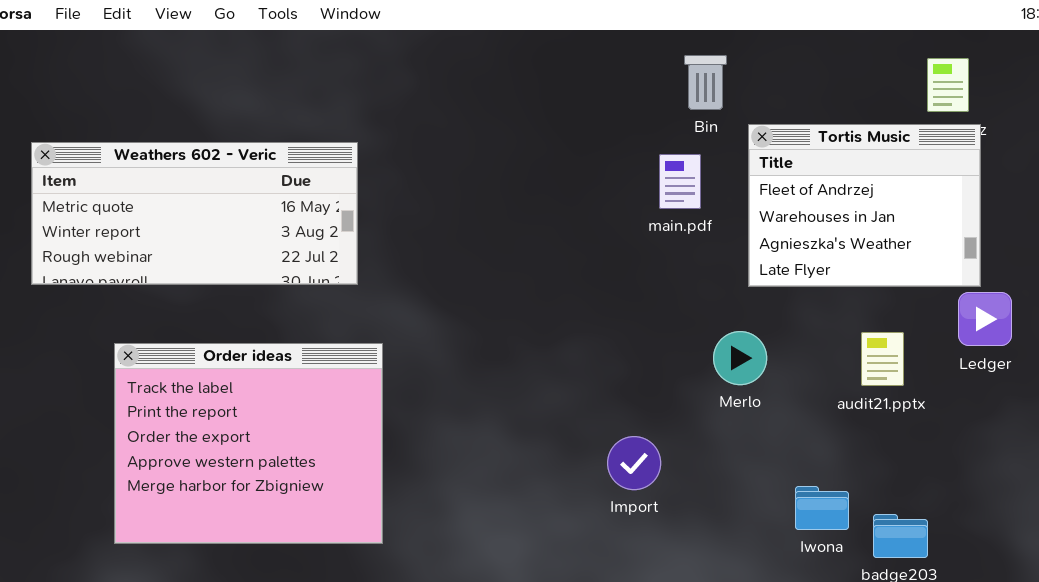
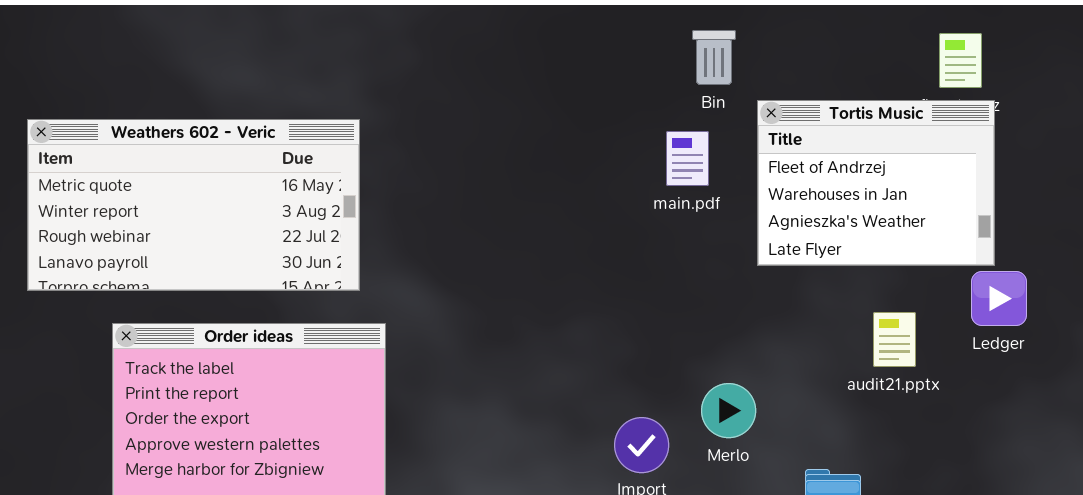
Weathers 602 - Veric: [31,142,358,285] -> [27,119,360,291], resized
Merlo: [713,331,767,385] -> [701,383,756,438], moved

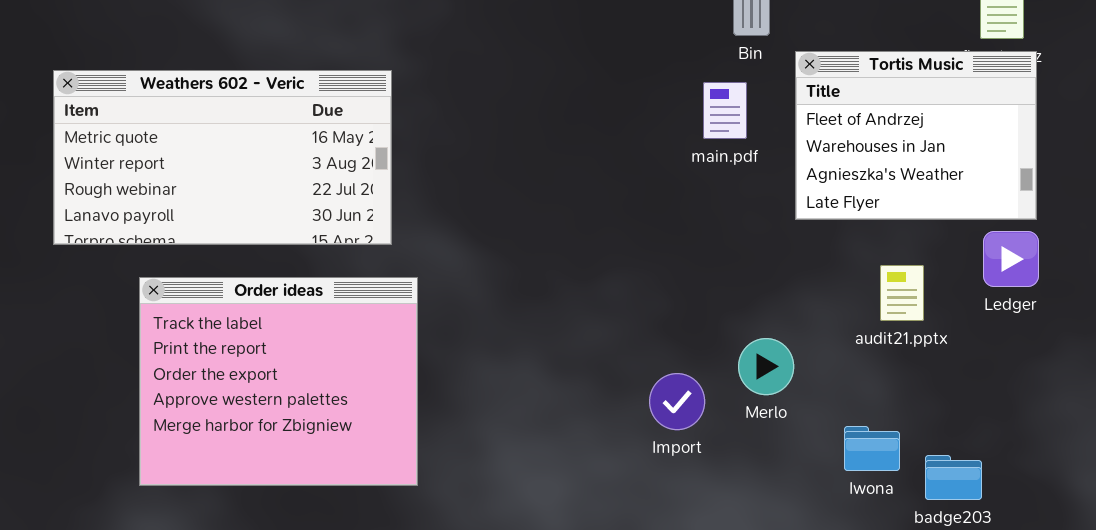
Ledger: [971,271,1027,326] -> [983,231,1039,287], moved
audit21.pptx: [873,312,916,367] -> [880,265,924,321], moved

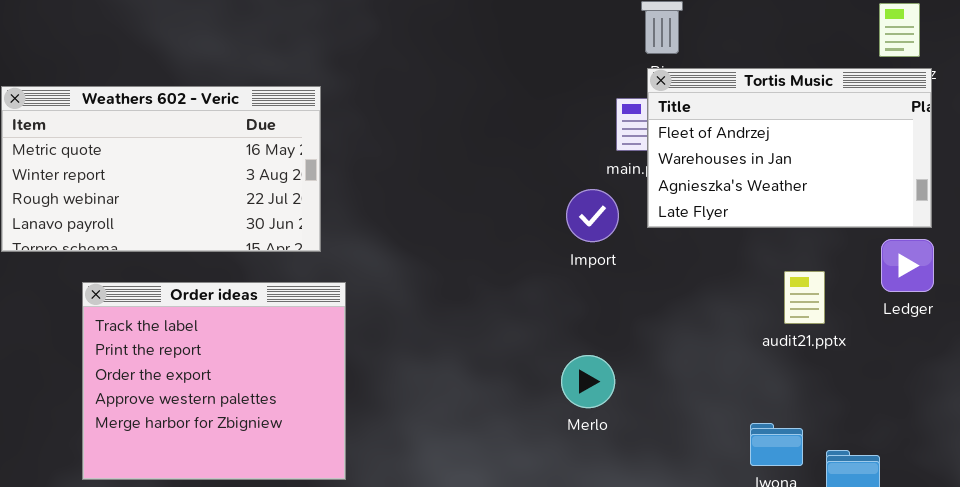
Tortis Music: [795,51,1037,220] -> [647,68,932,228], resized
Merlo: [738,338,794,395] -> [561,355,615,408], moved
Import: [649,373,705,430] -> [566,189,619,242], moved

